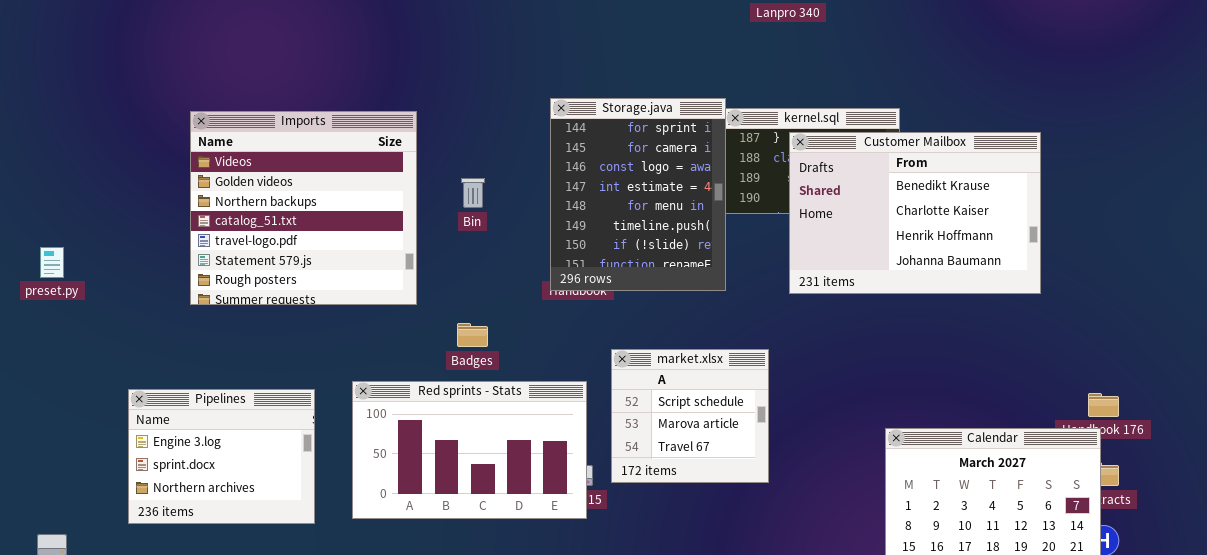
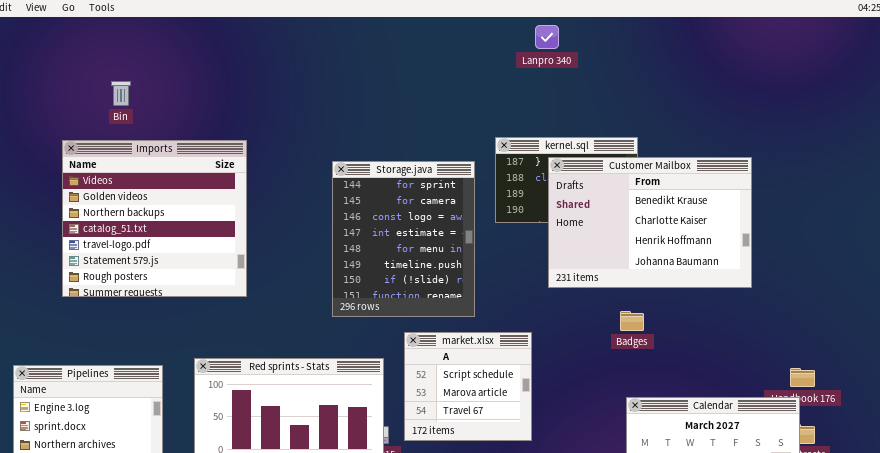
Storage.java: [550,98,726,291] -> [332,161,475,317], moved
Bin: [461,178,485,208] -> [111,81,131,106], moved
Badges: [457,323,488,347] -> [620,311,644,331], moved

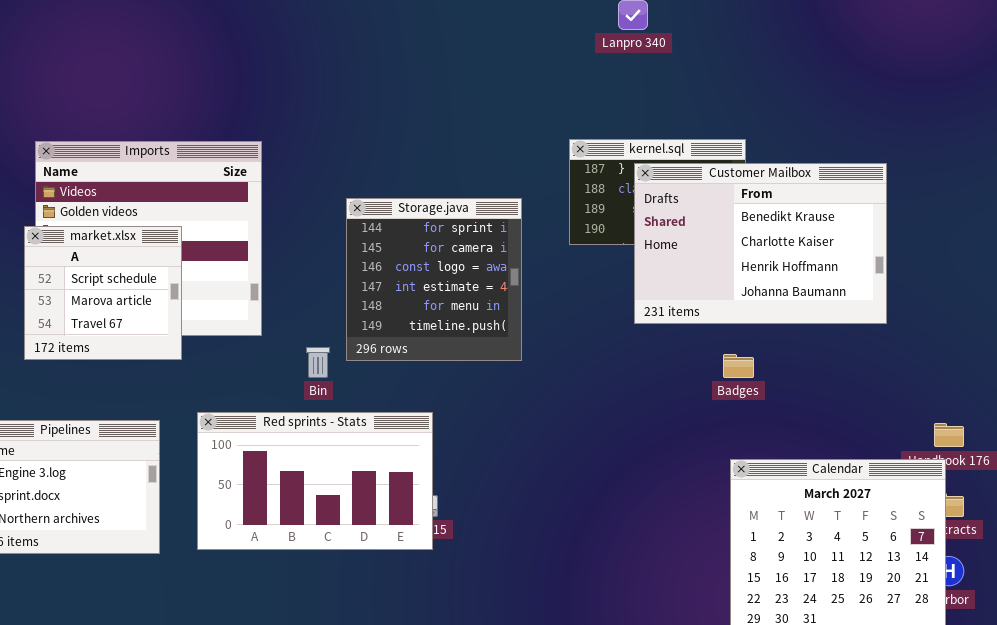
Bin: [111,81,131,106] -> [306,347,330,378], moved
Storage.java: [332,161,475,317] -> [346,198,522,361], moved, resized
market.xlsx: [404,332,532,441] -> [24,226,182,360], moved

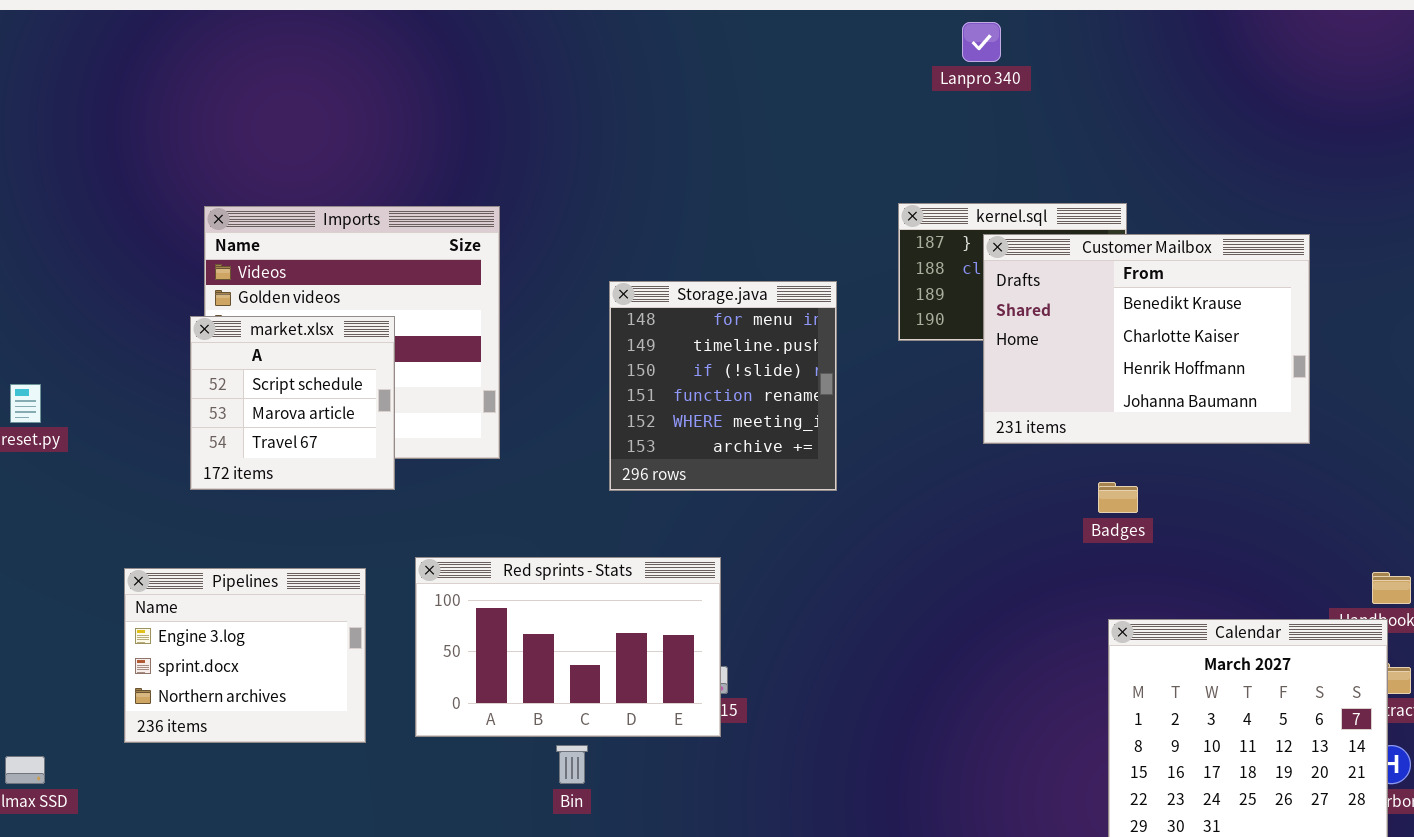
Storage.java: [346,198,522,361] -> [609,281,837,491], scrolled down 4 rows
Bin: [306,347,330,378] -> [556,745,588,784], moved

